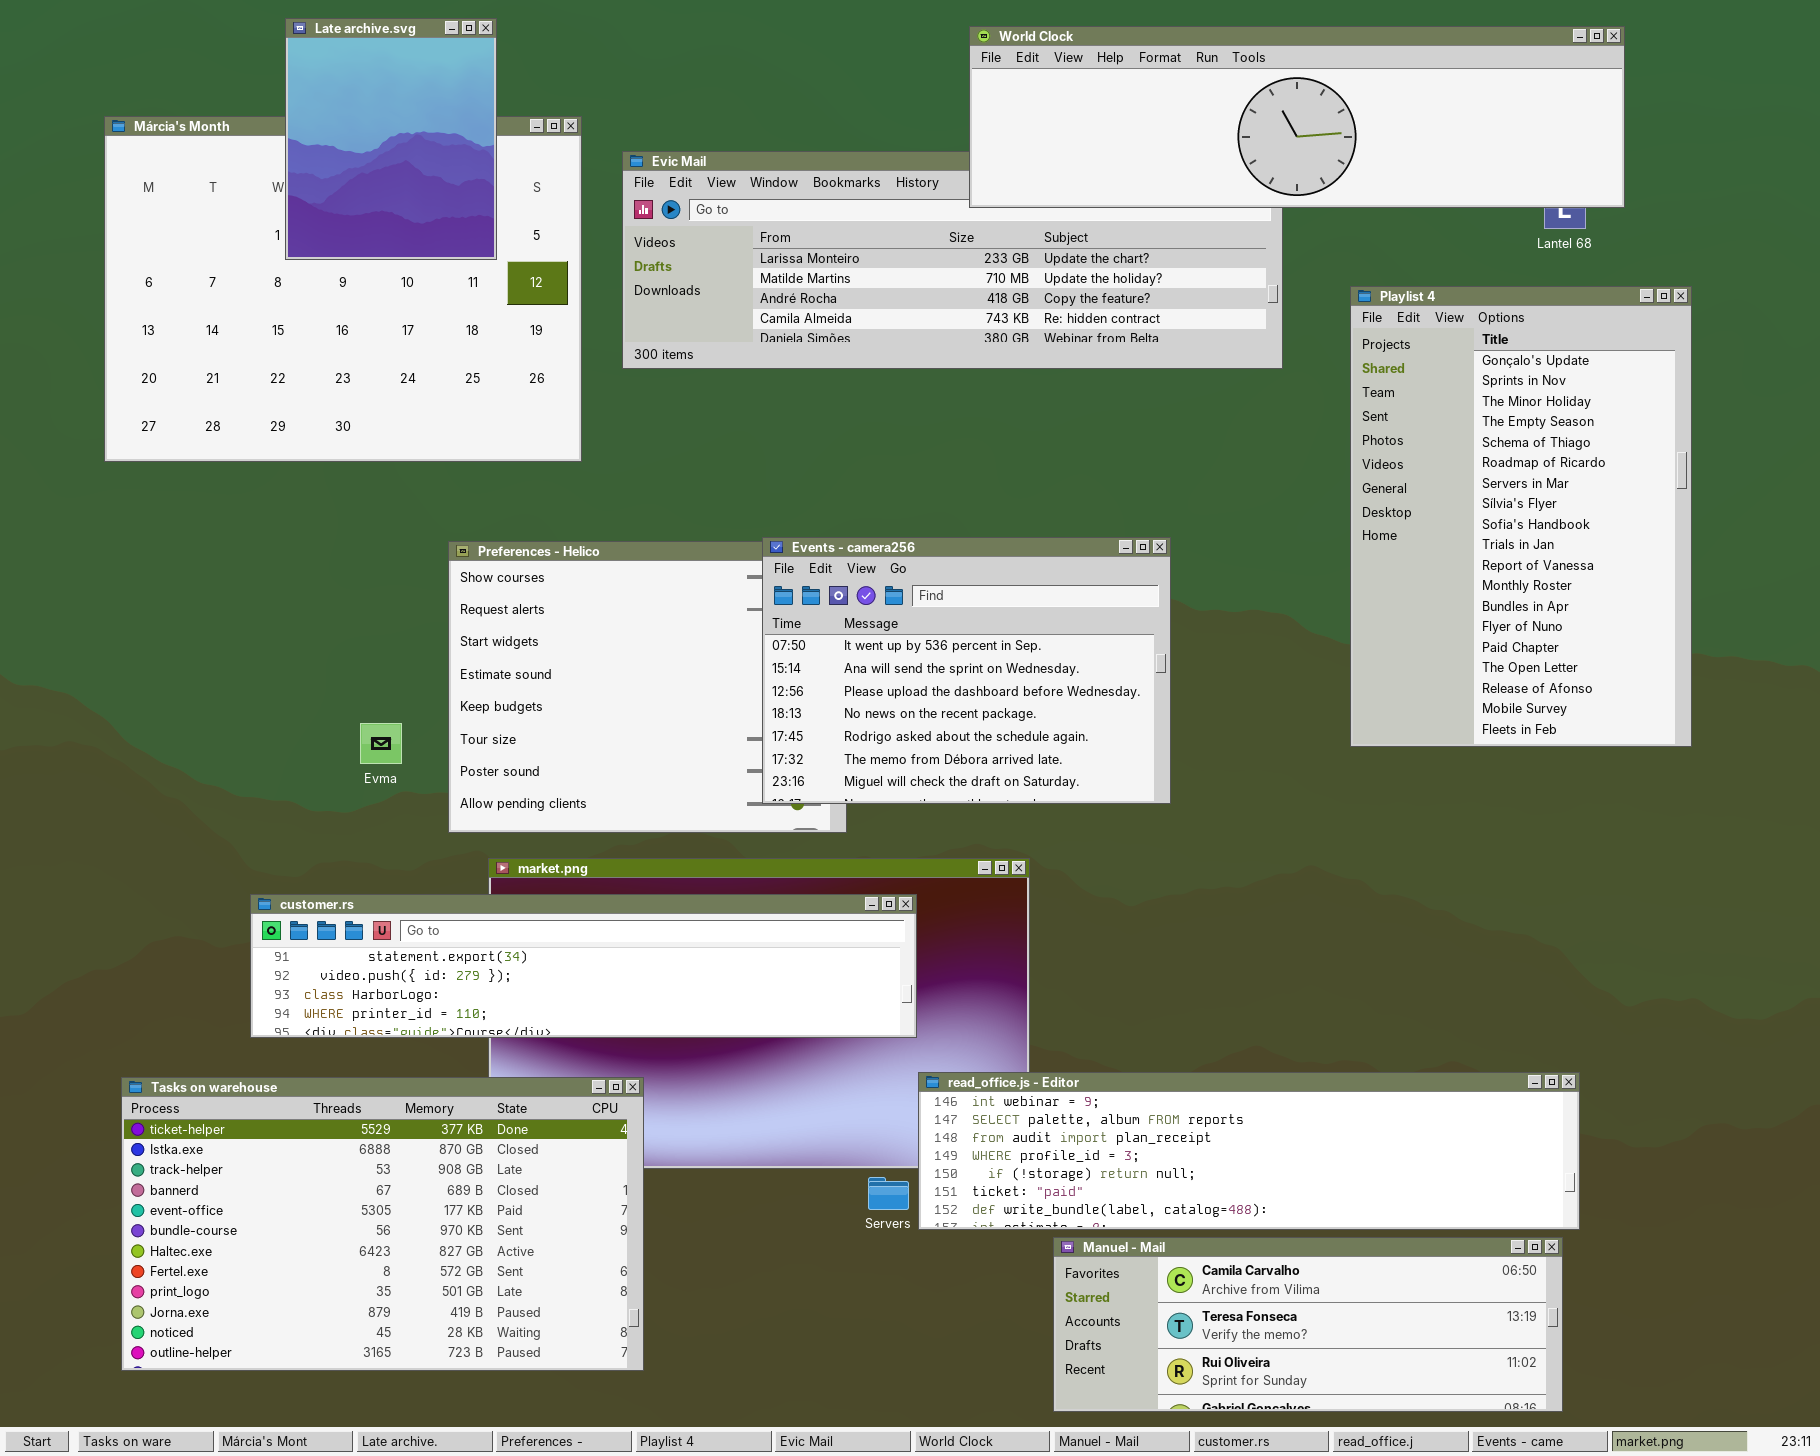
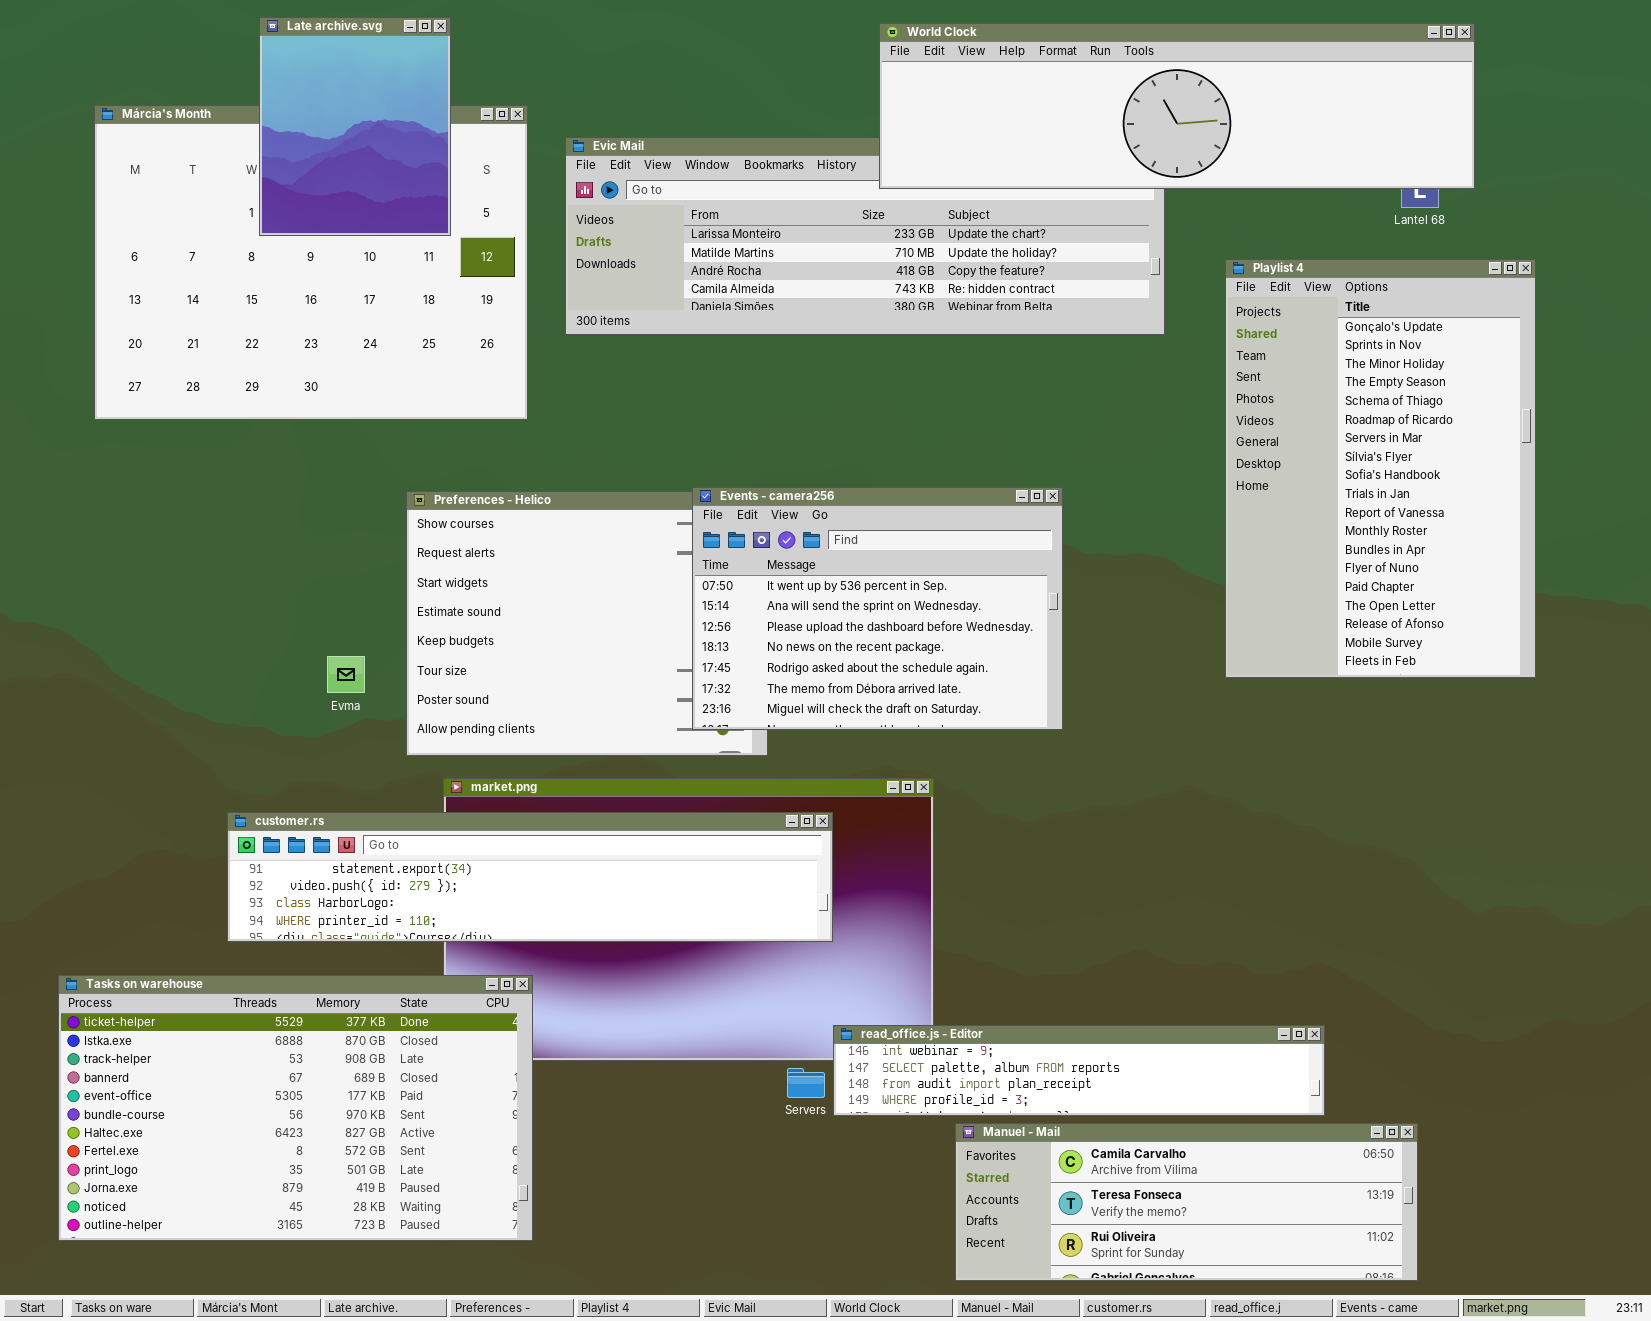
read_office.js - Editor: [918,1072,1580,1230] -> [833,1025,1325,1116], resized
Tasks on warehouse: [121,1077,644,1371] -> [58,975,533,1241], moved

